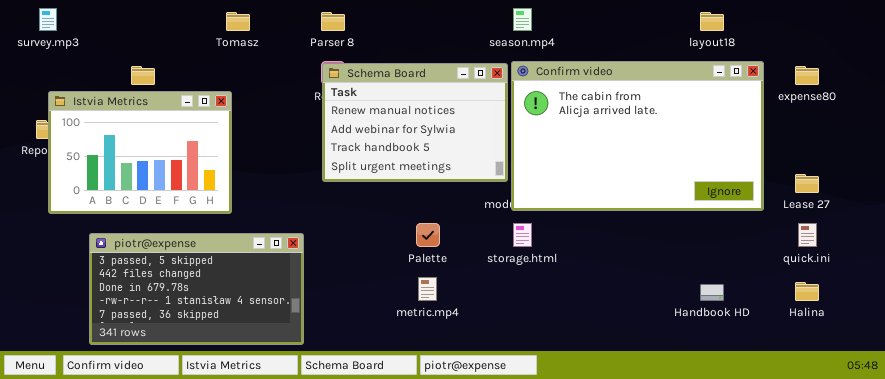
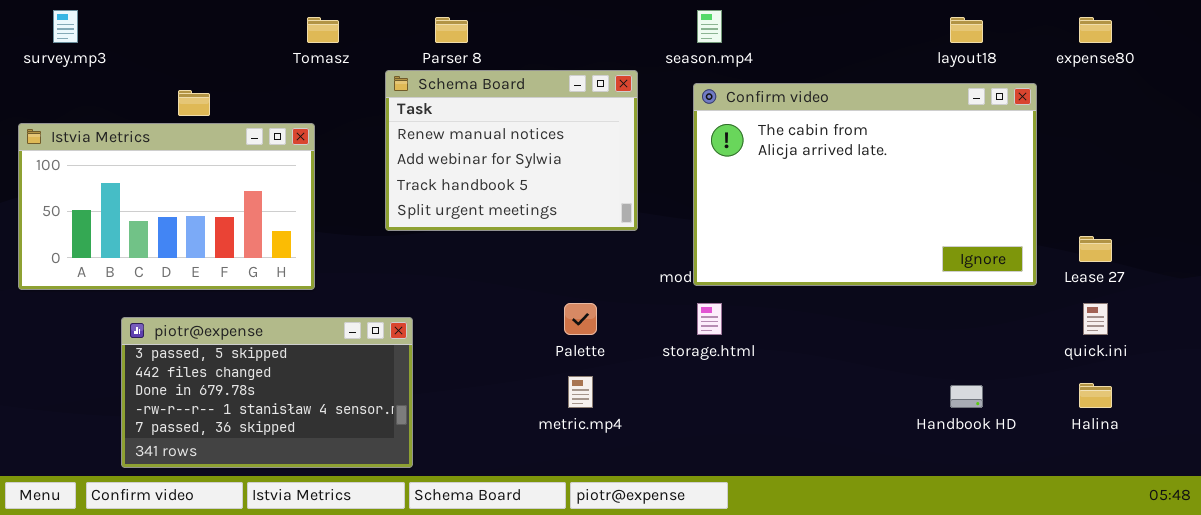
Schema Board: [322,63,508,182] -> [385,70,638,231], moved
expense80: [795,66,819,85] -> [1079,17,1112,43], moved
Istvia Metrics: [48,91,232,214] -> [18,123,315,290], resized

